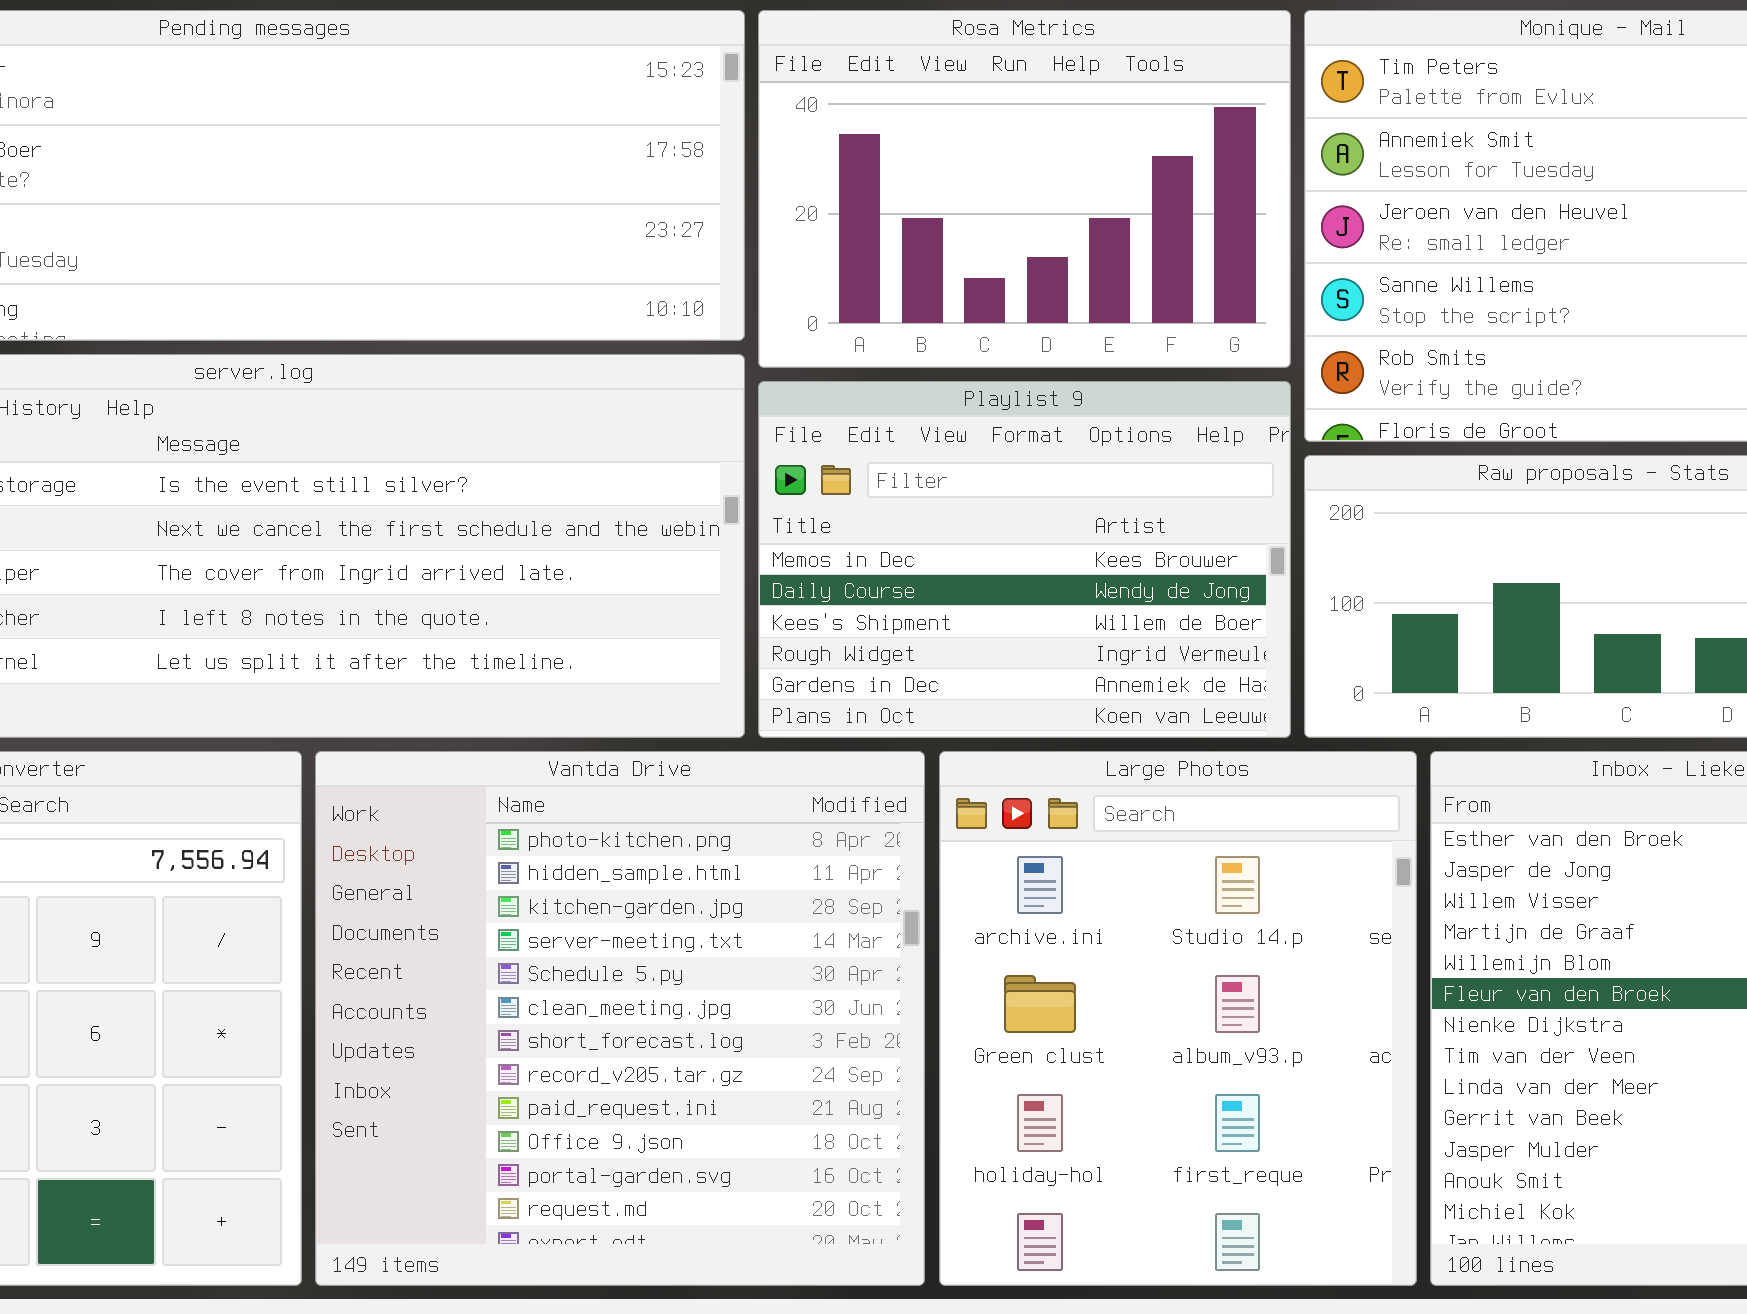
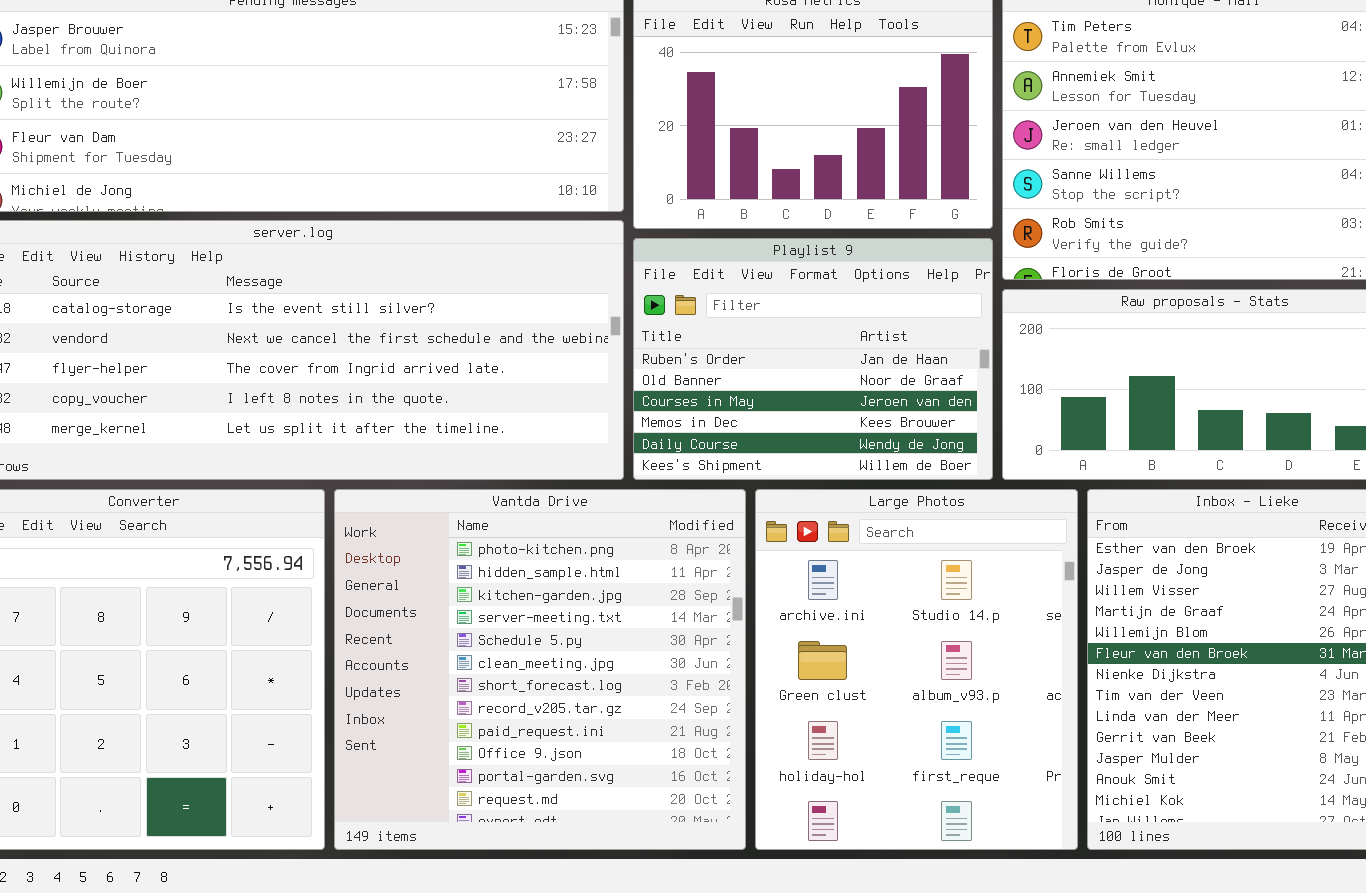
Playlist 9: [758,381,1291,738] -> [633,238,993,480], scrolled up 3 rows

